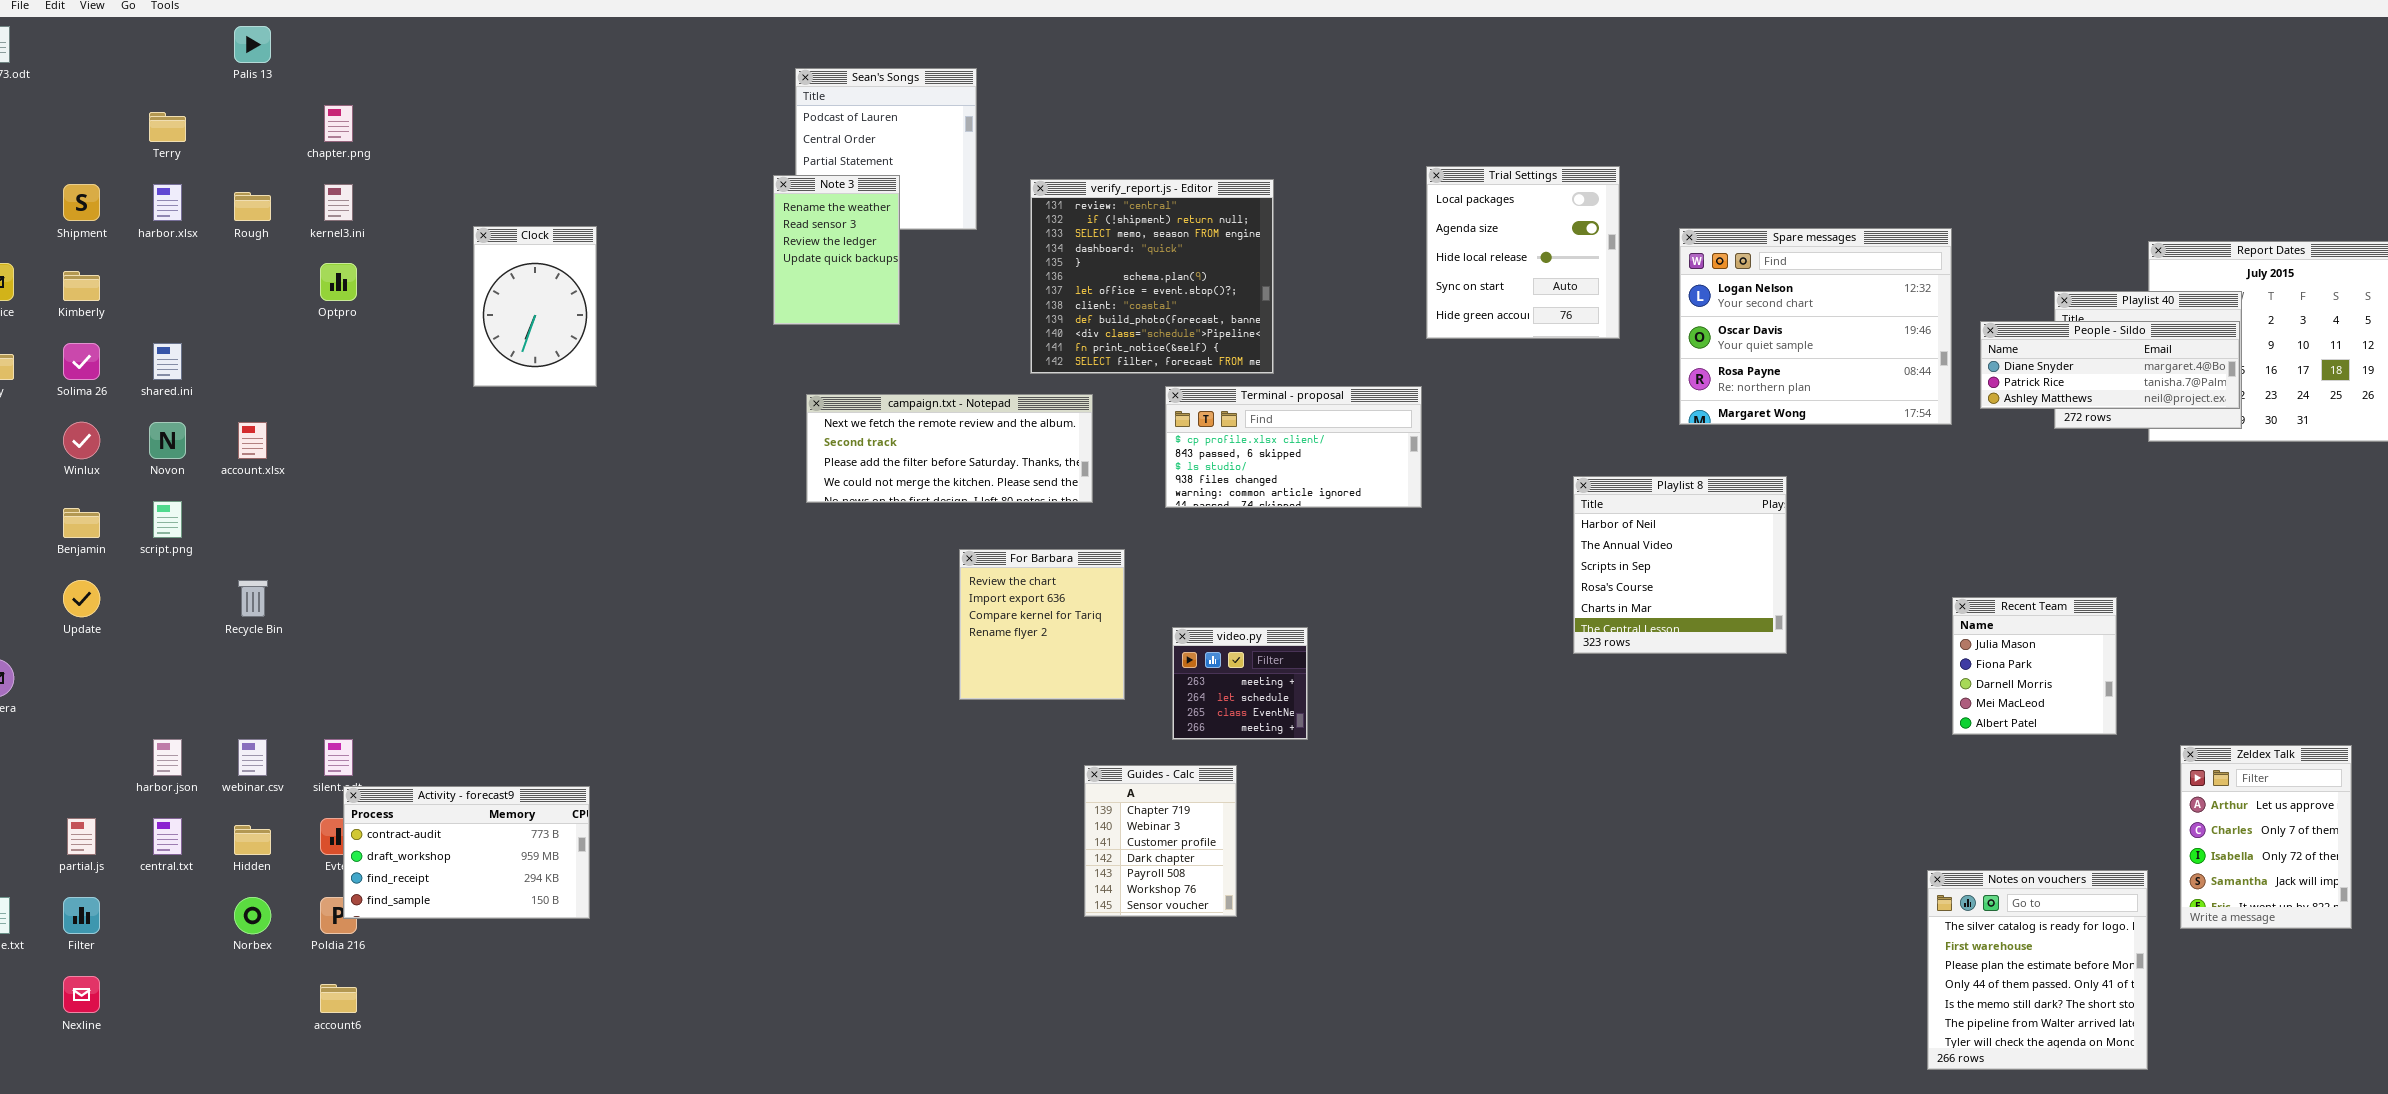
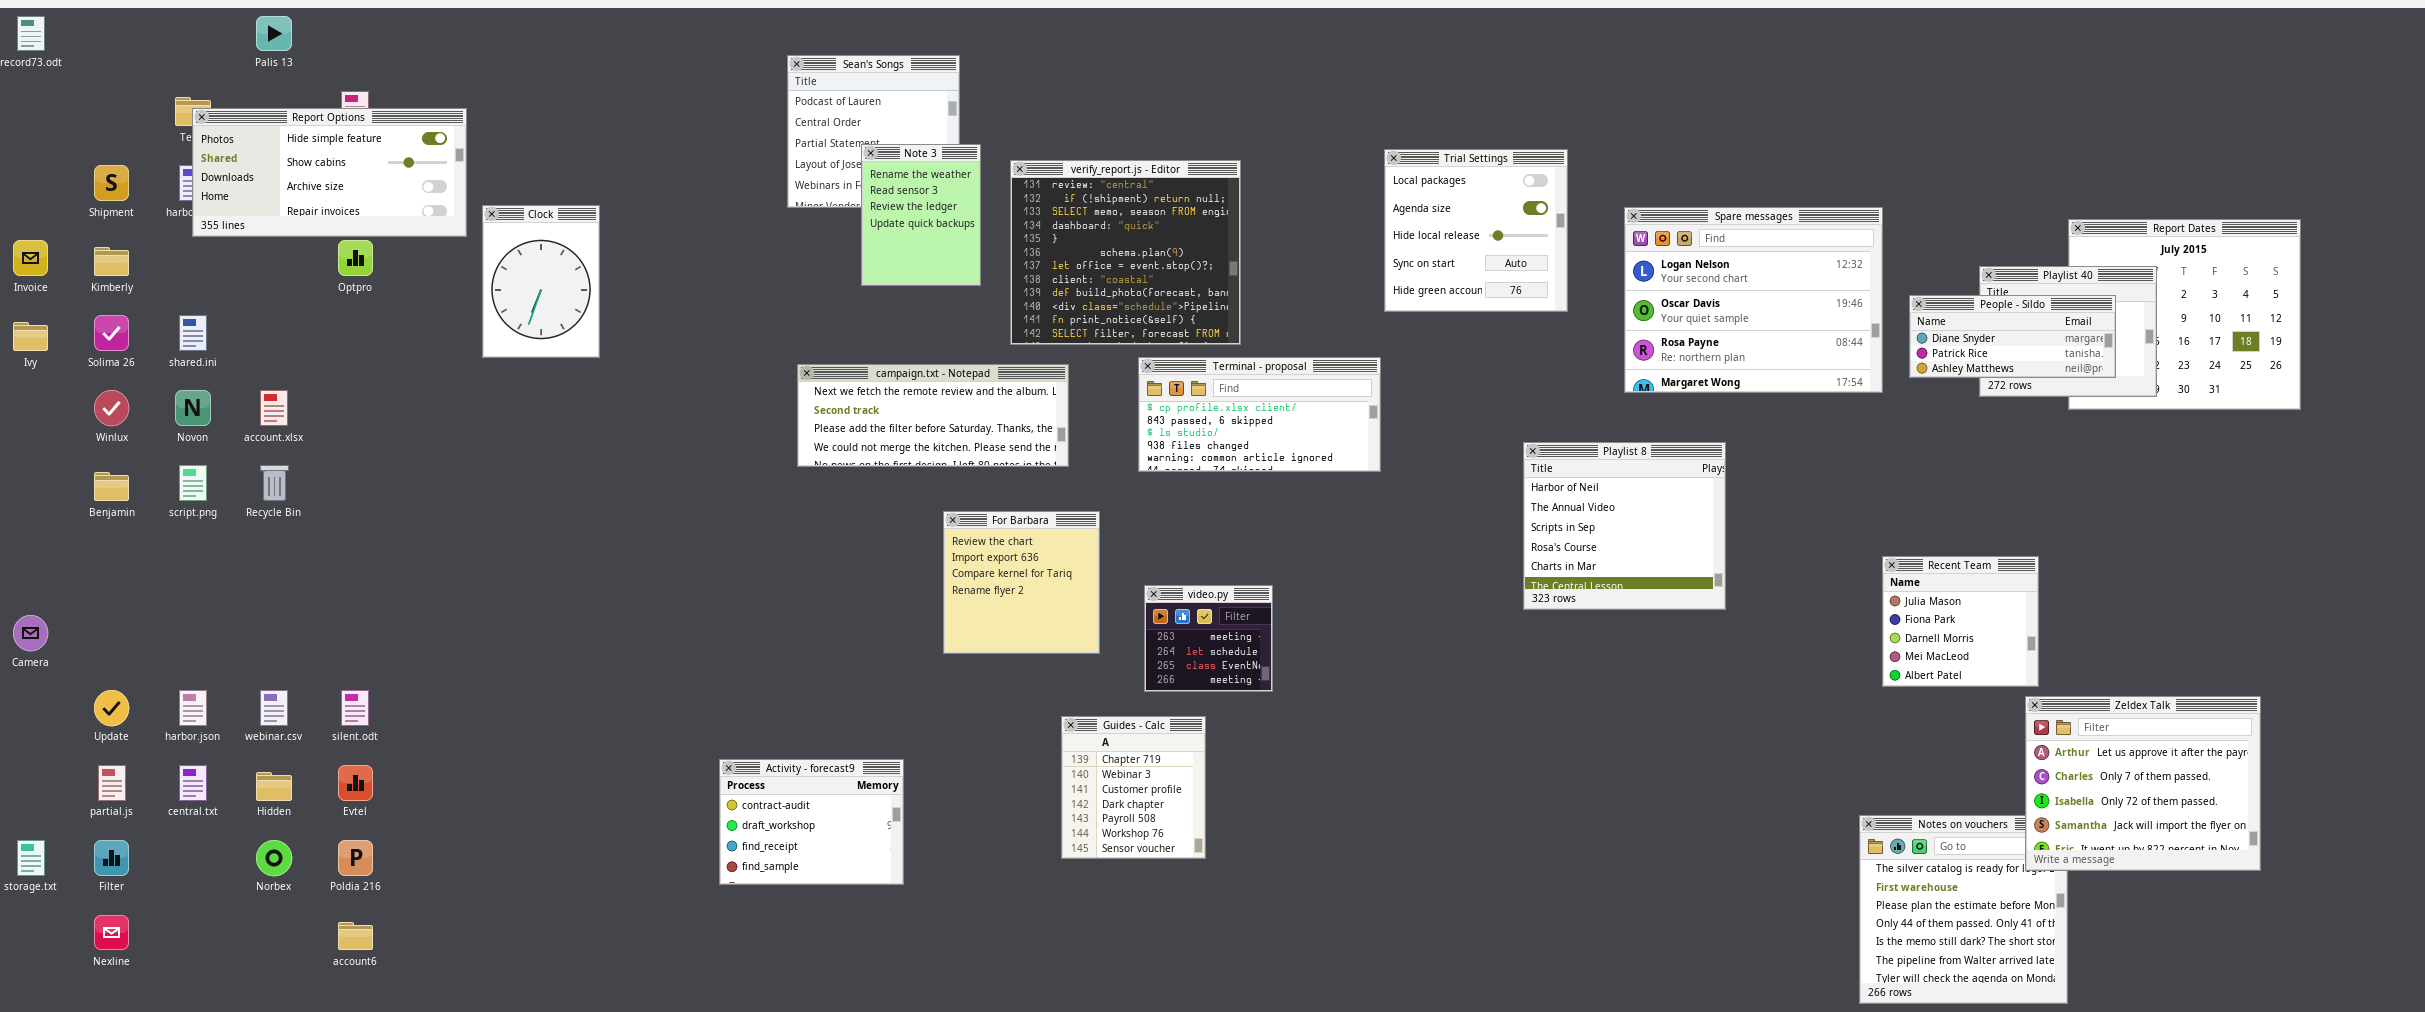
Report Options: none -> [192,108,467,237], opened
Note 3: [773,175,900,325] -> [861,144,981,286], moved
People - Sildo: [1980,321,2240,409] -> [1909,295,2116,378], resized
Update: [63,580,100,617] -> [94,690,129,726], moved
Recycle Bin: [238,580,268,617] -> [260,465,289,501], moved
Zeldex Talk: [2180,745,2352,929] -> [2025,696,2261,871], resized
Activity - forecast9: [343,786,590,919] -> [719,759,904,885], moved, resized

